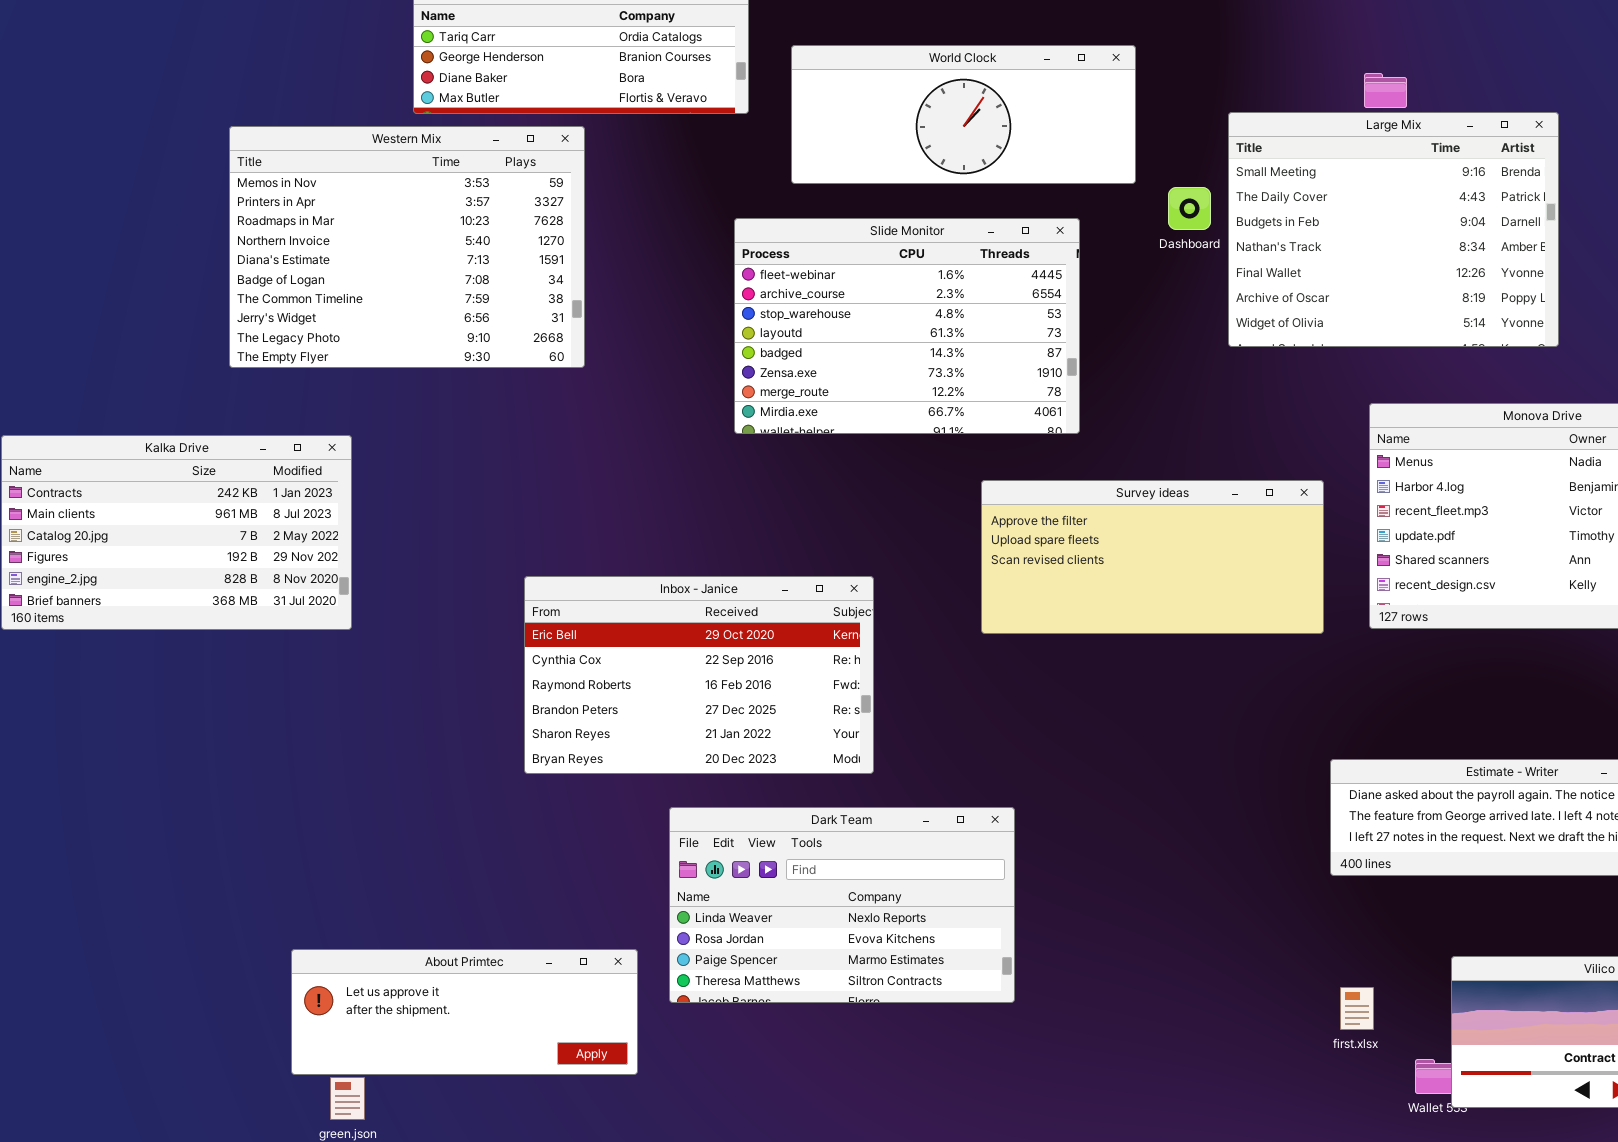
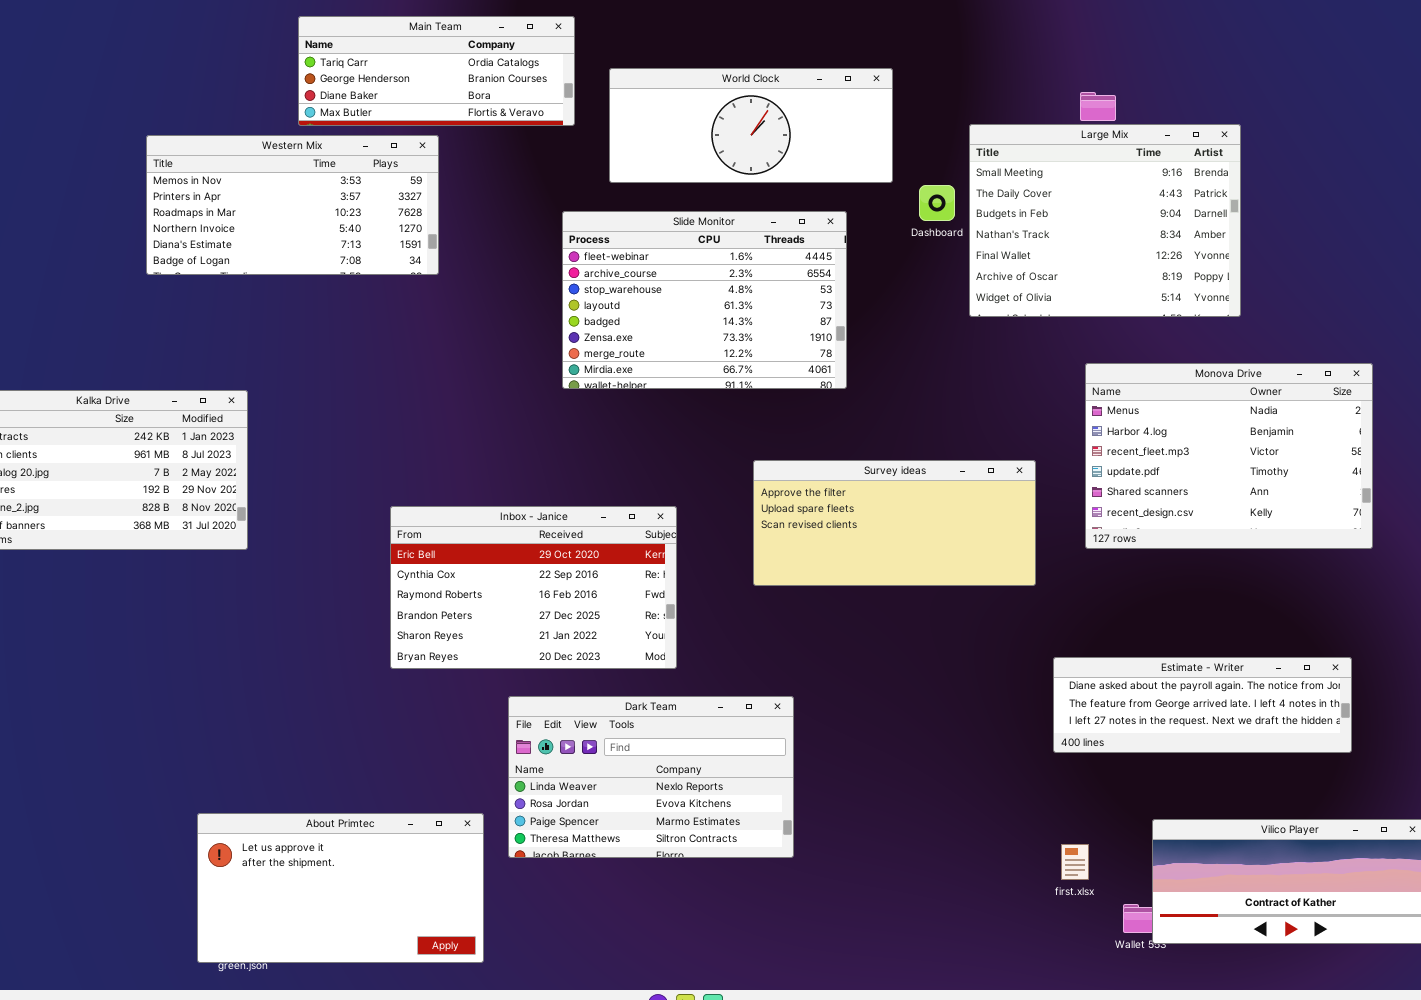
Western Mix: [229,126,585,368] -> [146,135,439,275], resized
Survey ideas: [981,480,1324,634] -> [753,460,1036,586], moved
About Primtec: [291,949,638,1075] -> [197,813,484,963], resized

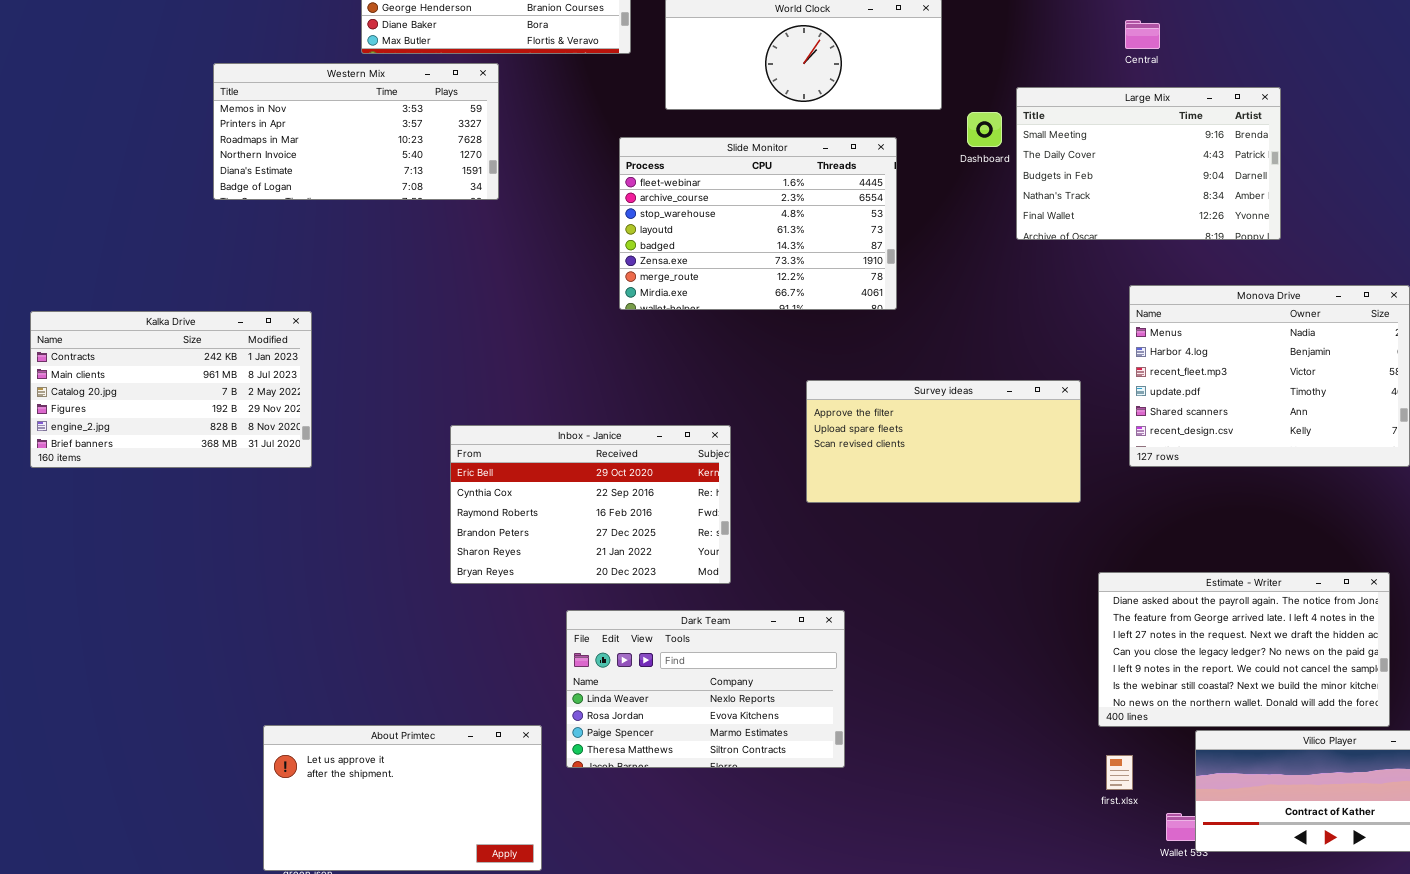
Large Mix: [969,124,1241,317] -> [1016,87,1281,240], resized
Estimate - Writer: [1053,657,1352,753] -> [1098,572,1390,727], resized

